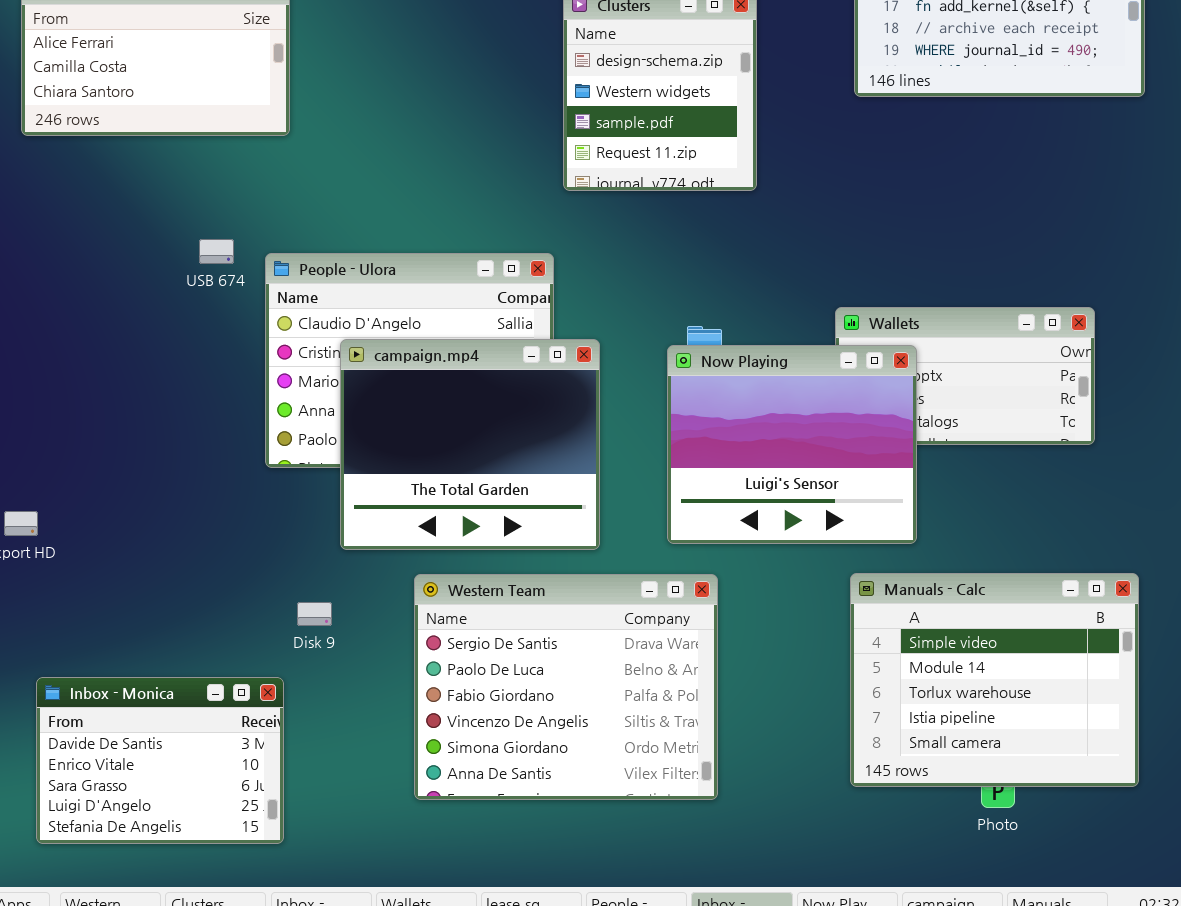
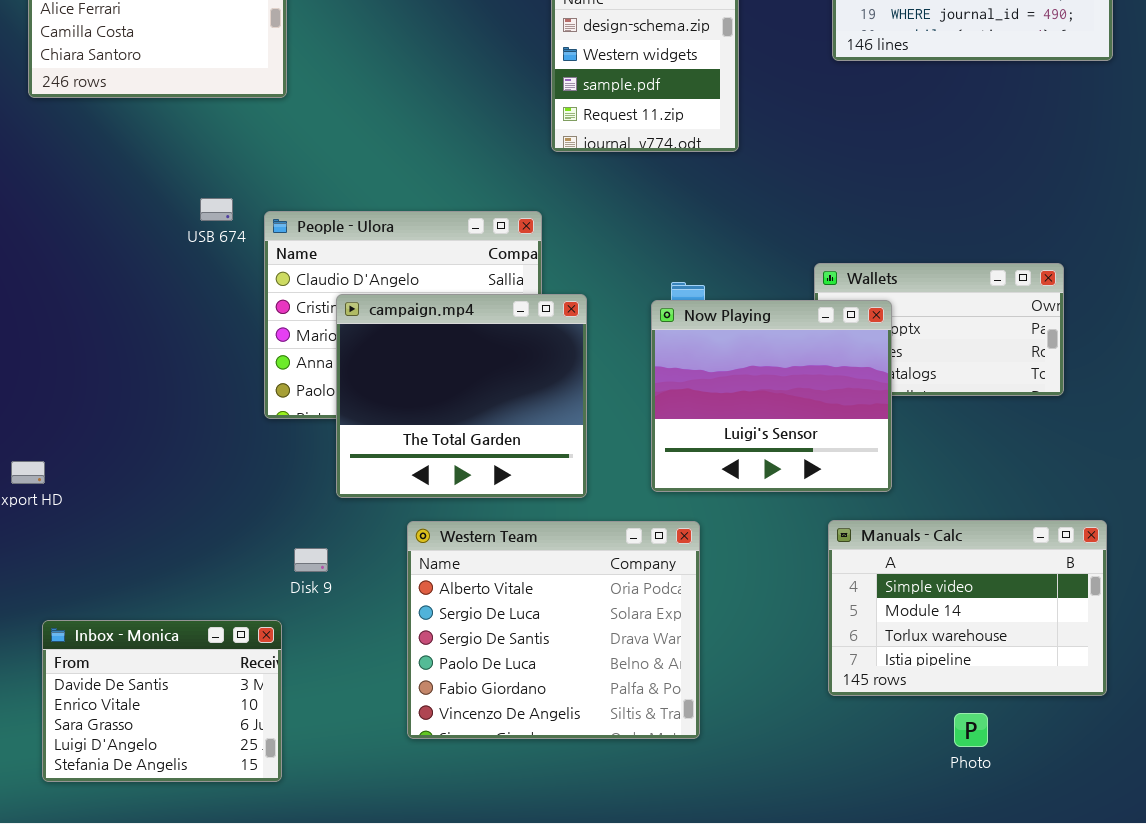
Manuals - Calc: [850,573,1139,787] -> [828,520,1107,696], resized
Western Team: [414,574,718,800] -> [407,521,700,739], scrolled up 2 rows

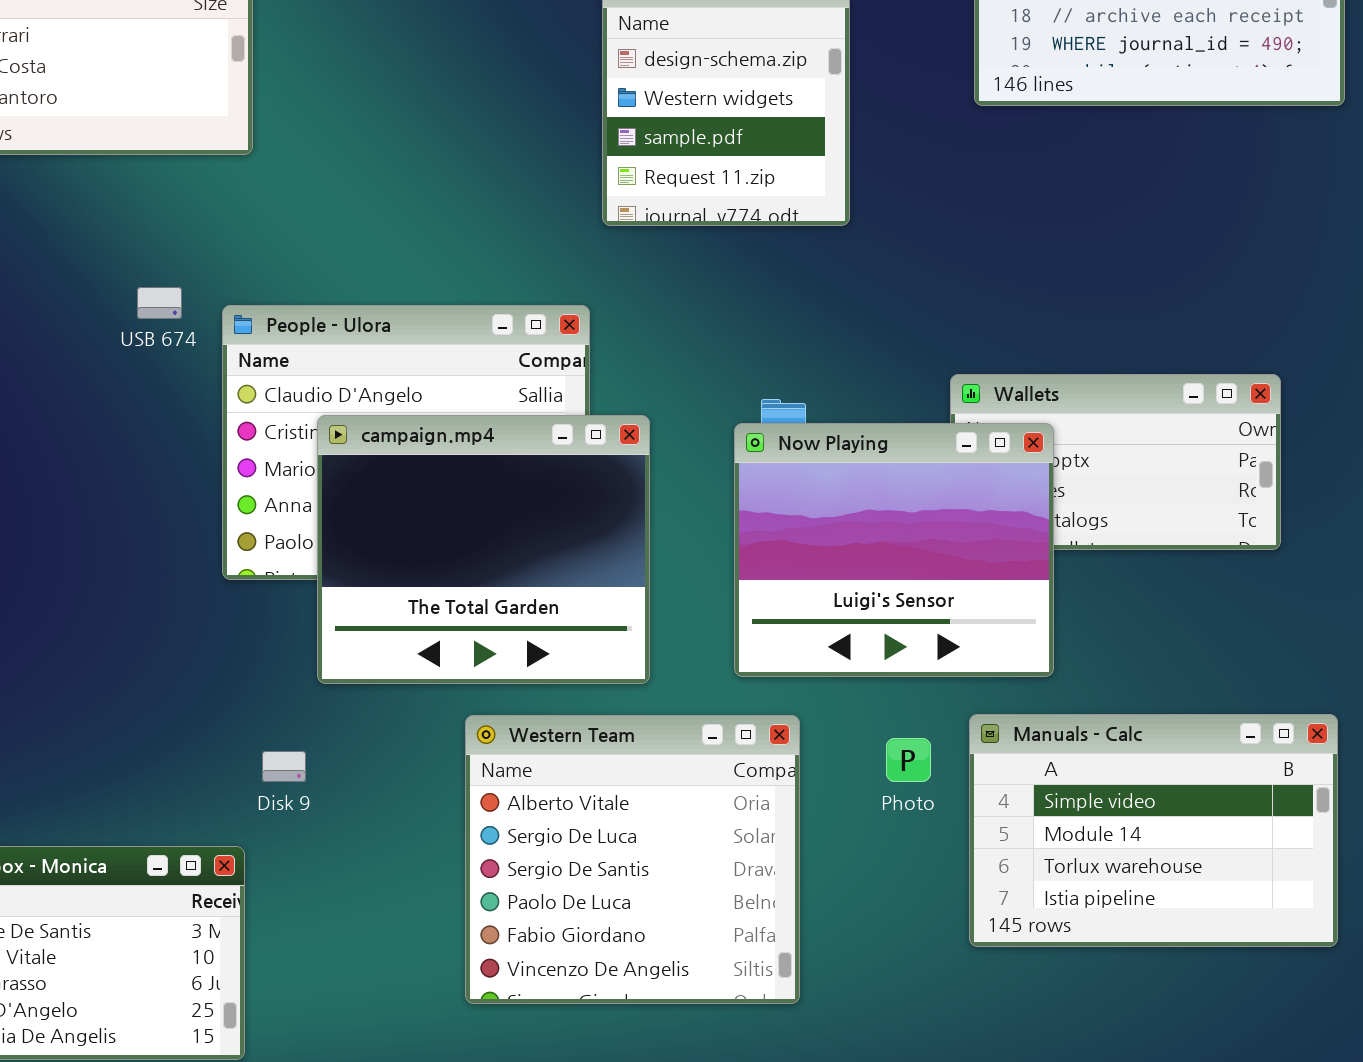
Western Team: [407,521,700,739] -> [465,715,800,1004], resized
Photo: [954,713,988,747] -> [886,738,931,782], moved

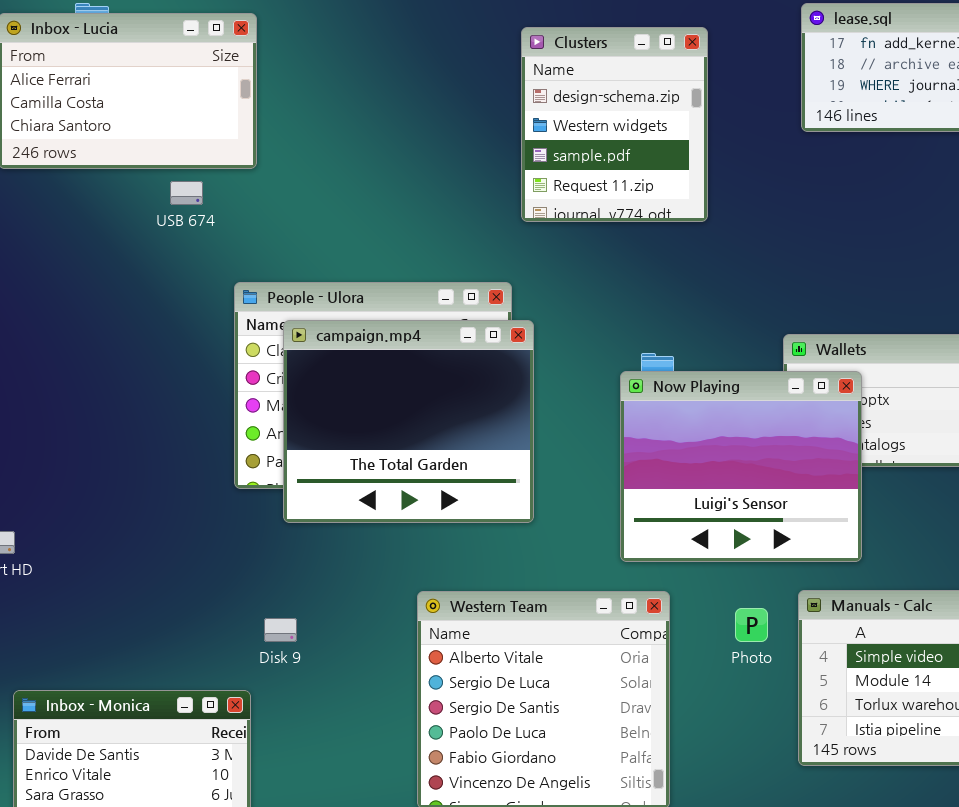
USB 674: [137,287,182,319] -> [170,181,203,205], moved
campaign.mp4: [317,415,650,684] -> [283,320,534,523], moved

